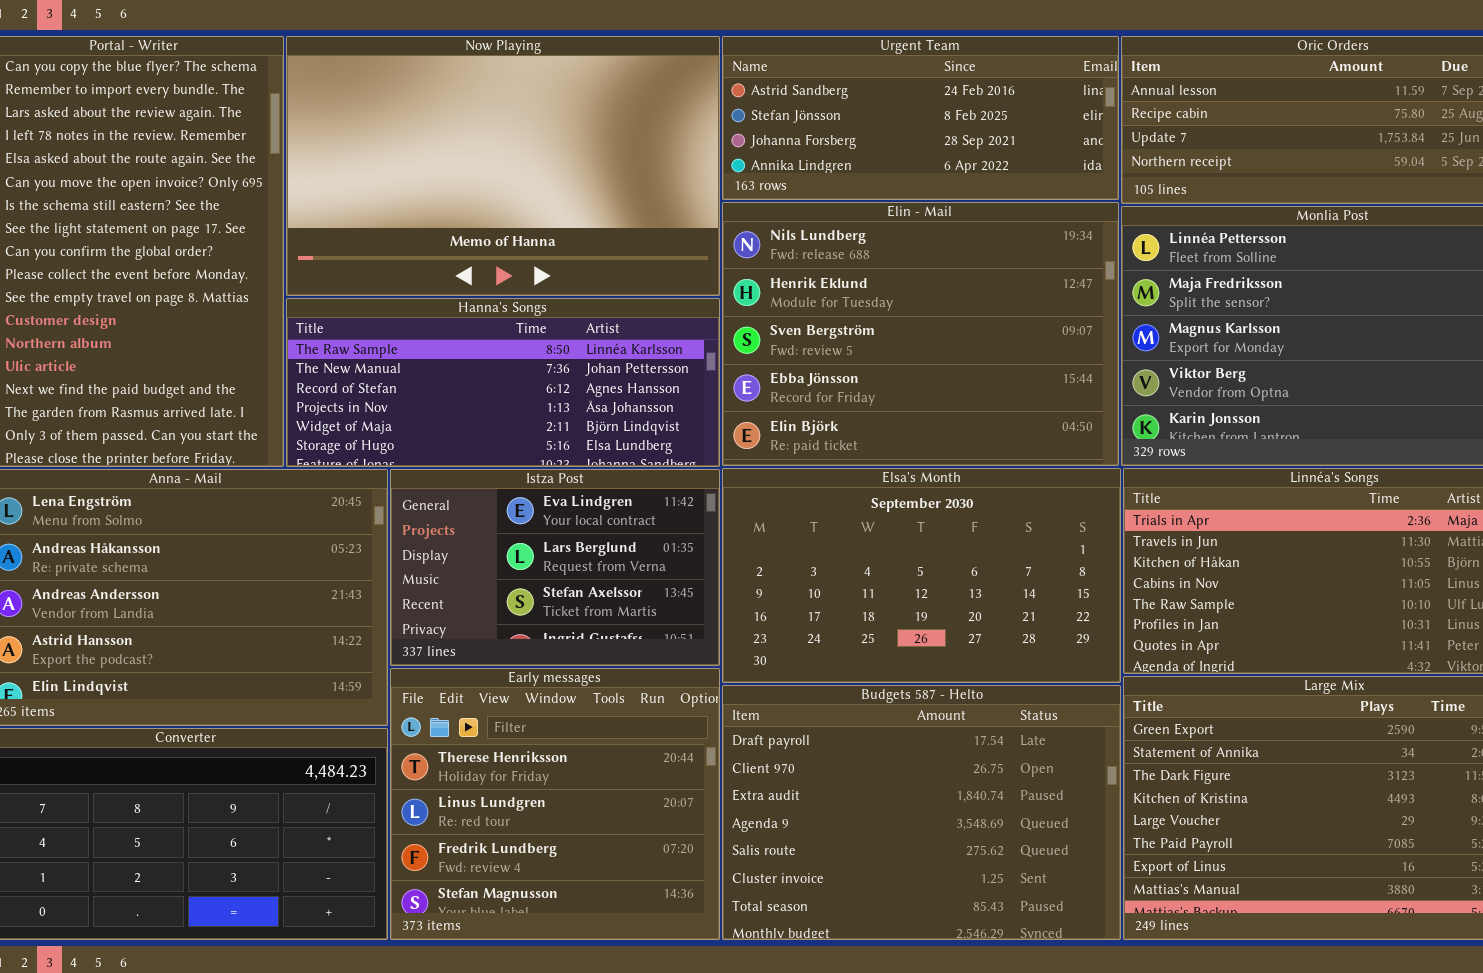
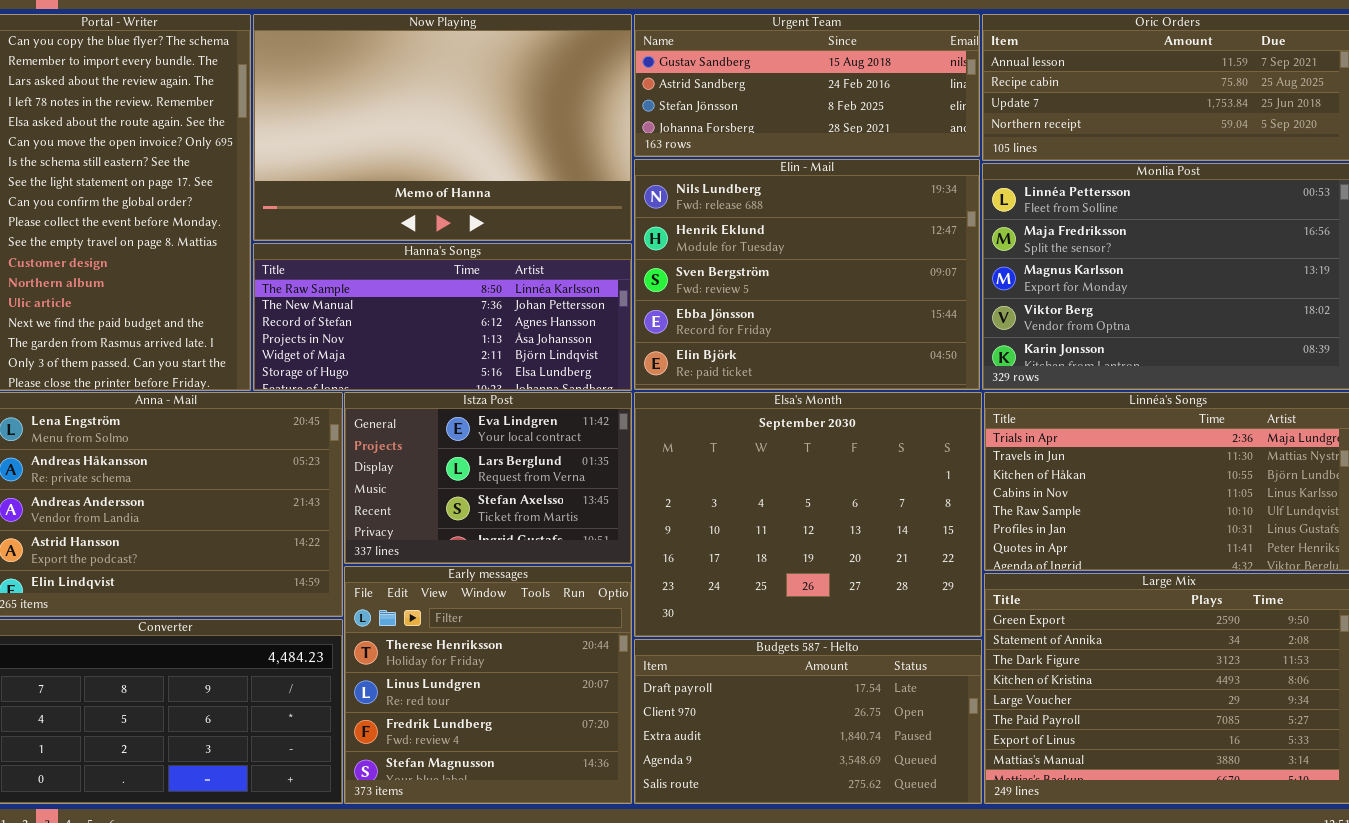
Urgent Team: [722,36,1119,200] -> [634,14,980,157], scrolled up 1 row
Elsa's Month: [722,468,1121,683] -> [634,392,982,637], resized
Budgets 587 - Helto: [722,685,1121,940] -> [634,639,982,804], resized

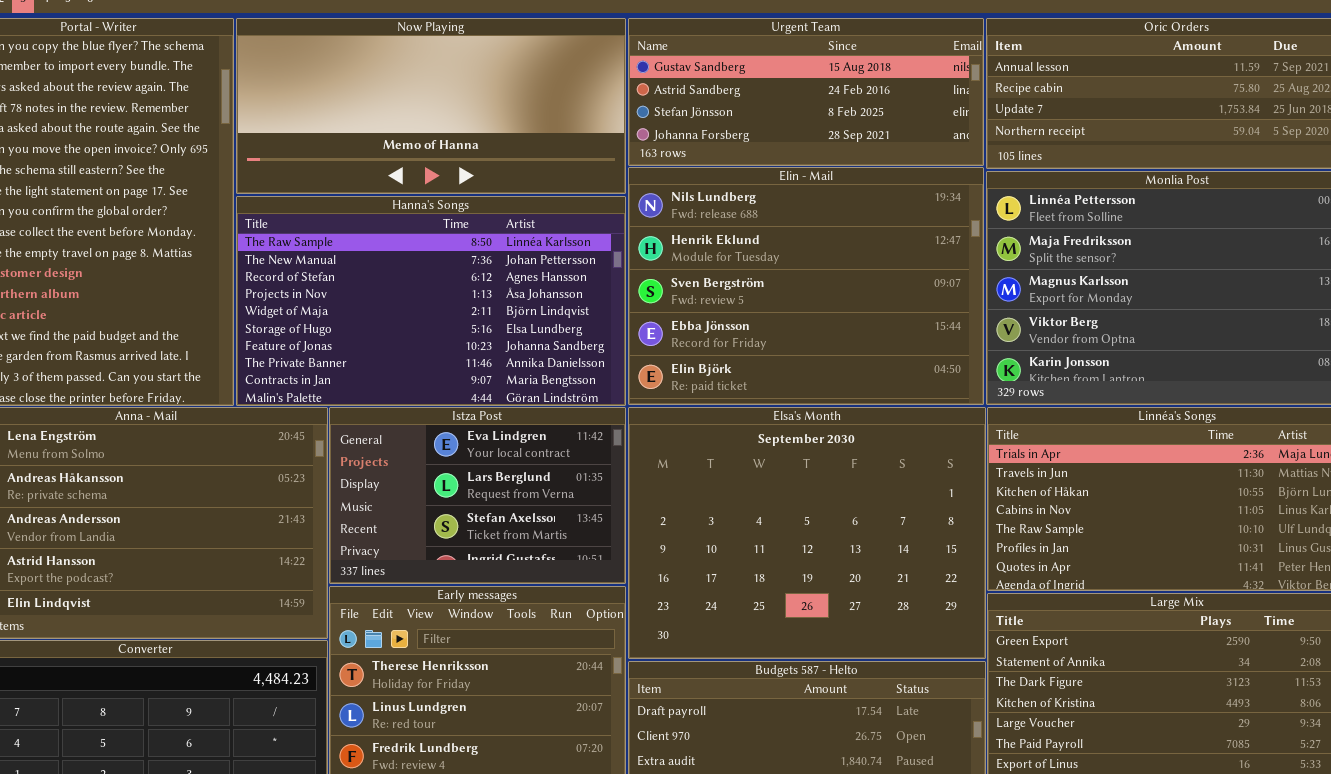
Now Playing: [253,14,632,241] -> [236,18,626,194], resized
Hanna's Songs: [253,243,632,391] -> [236,196,626,406], resized

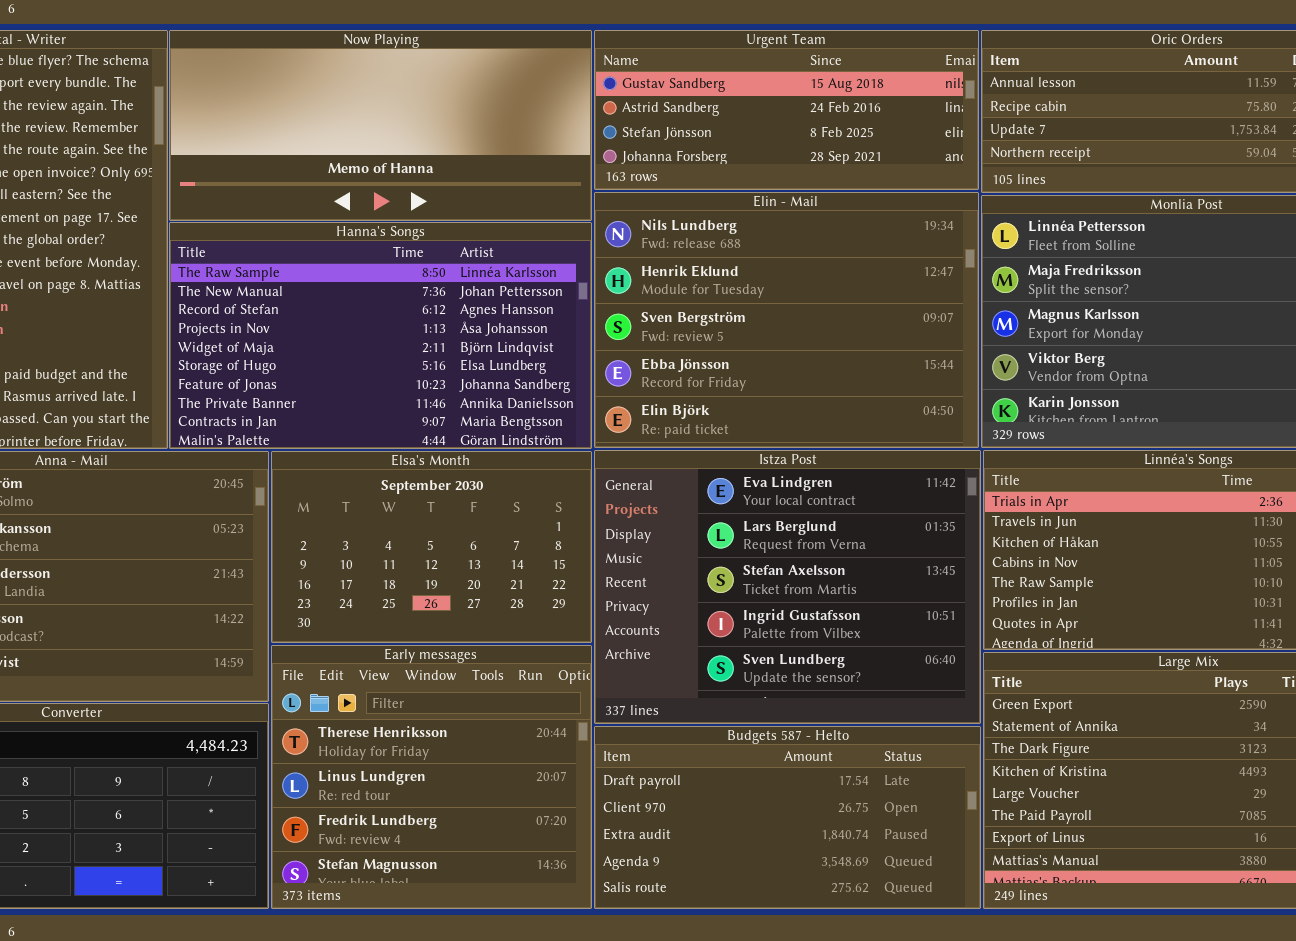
Elsa's Month: [628,407,986,659] -> [271,451,592,643], moved, resized
Istza Post: [329,407,626,584] -> [594,450,981,724], moved, resized

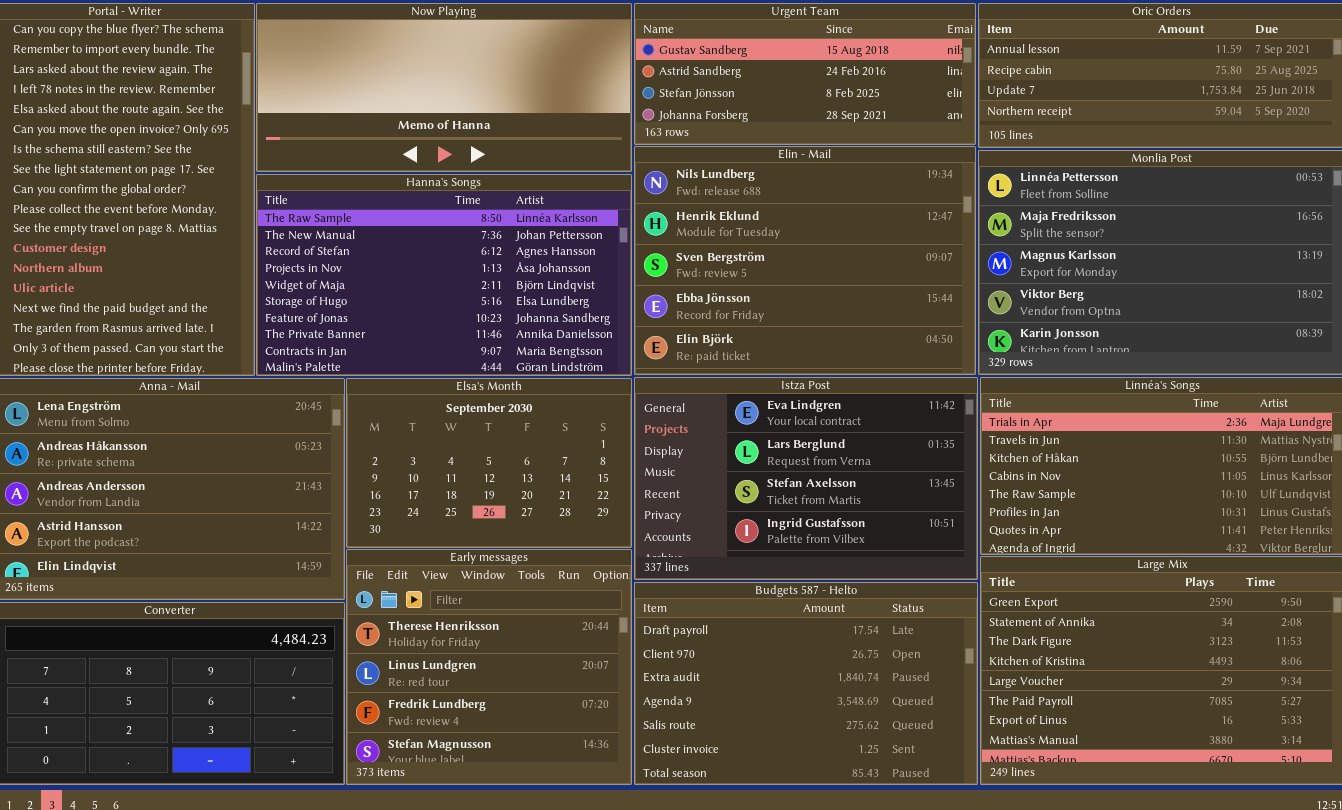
Istza Post: [594,450,981,724] -> [634,377,978,580], resized
Budgets 587 - Helto: [594,726,981,909] -> [634,582,978,785], resized

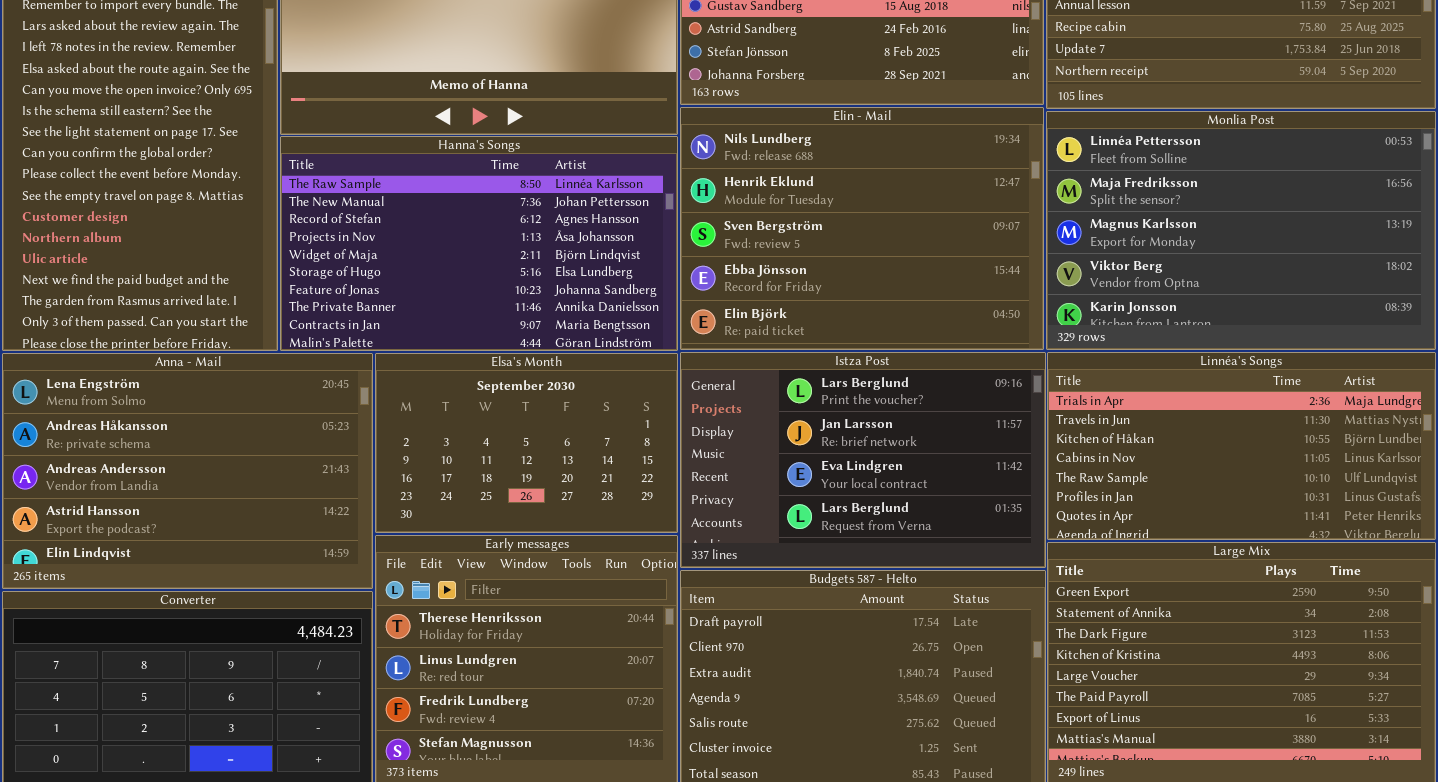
Istza Post: [634,377,978,580] -> [680,352,1046,568], scrolled up 2 rows

